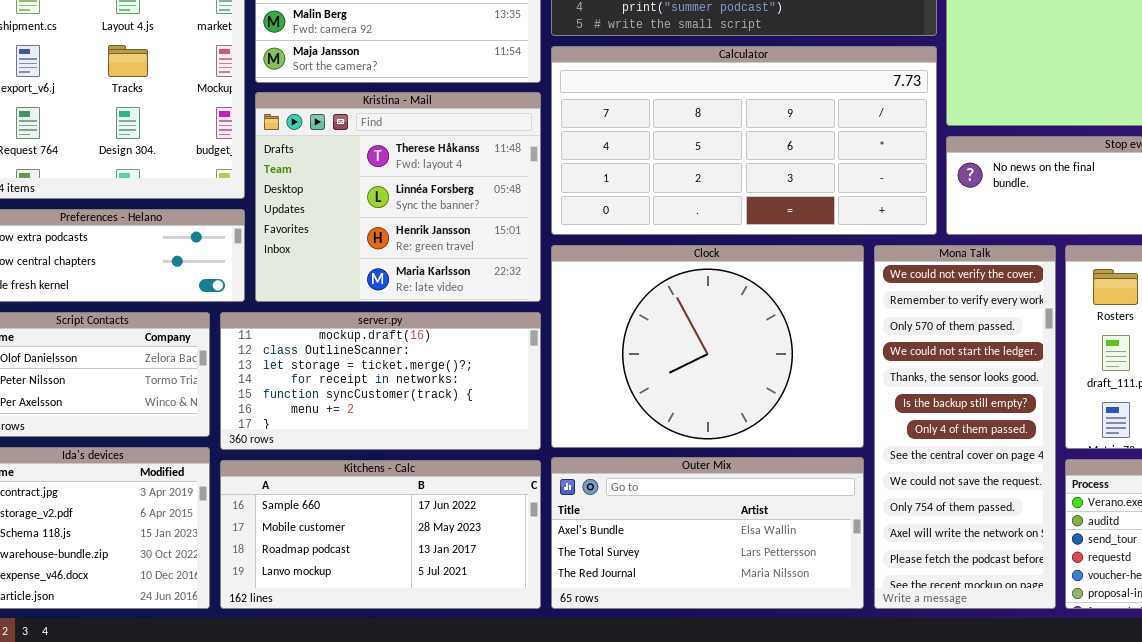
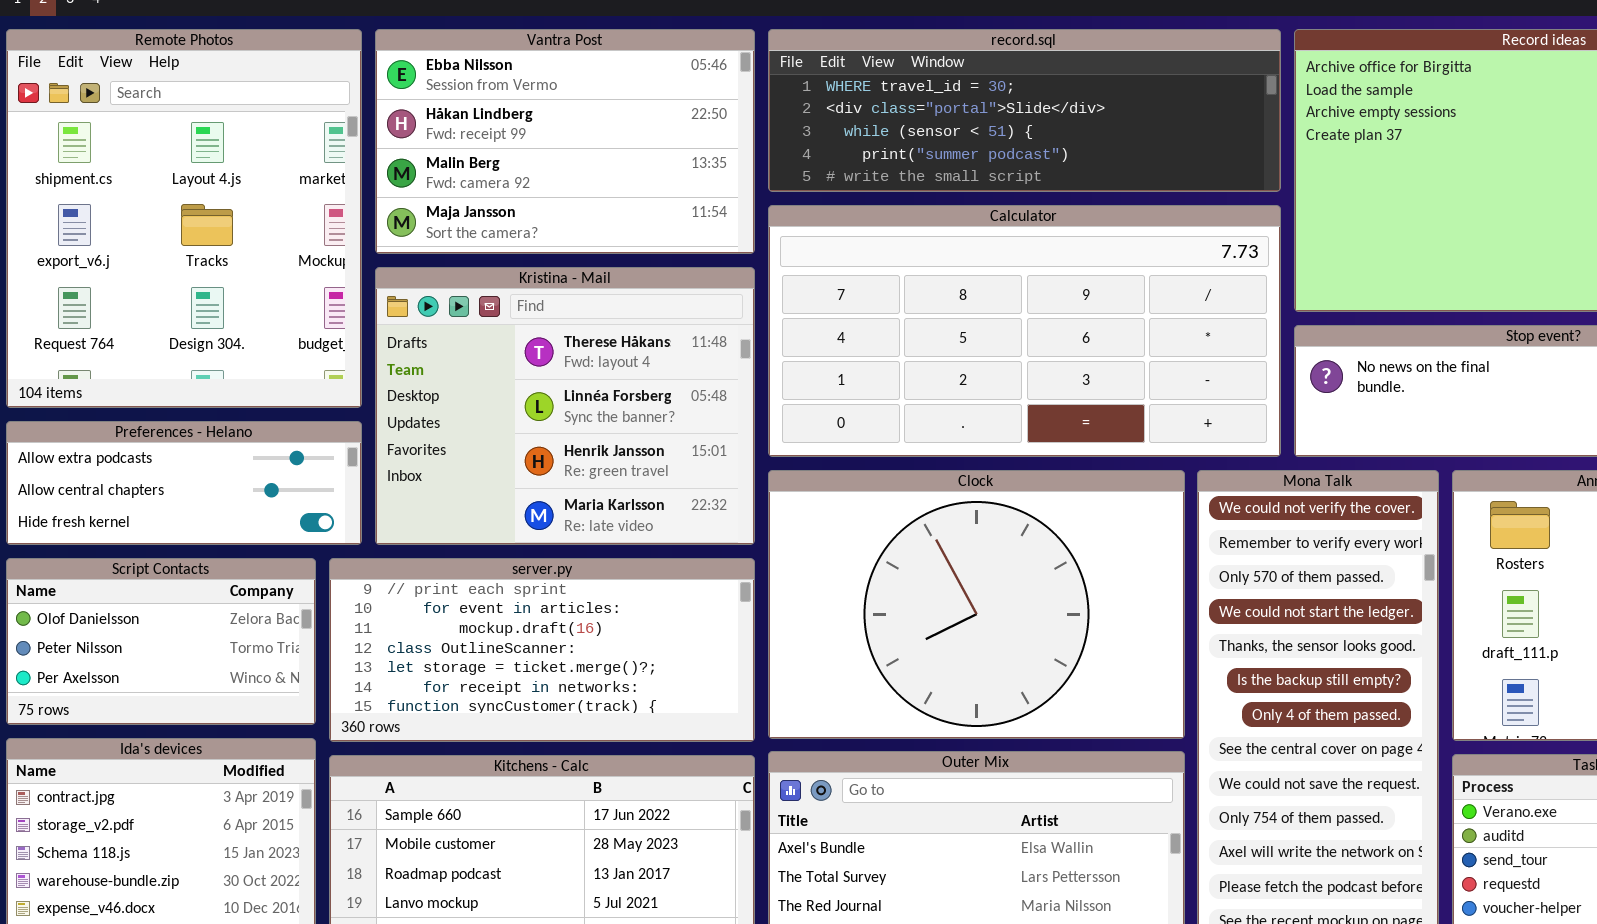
server.py: [220,312,541,450] -> [329,558,755,742], scrolled up 2 rows

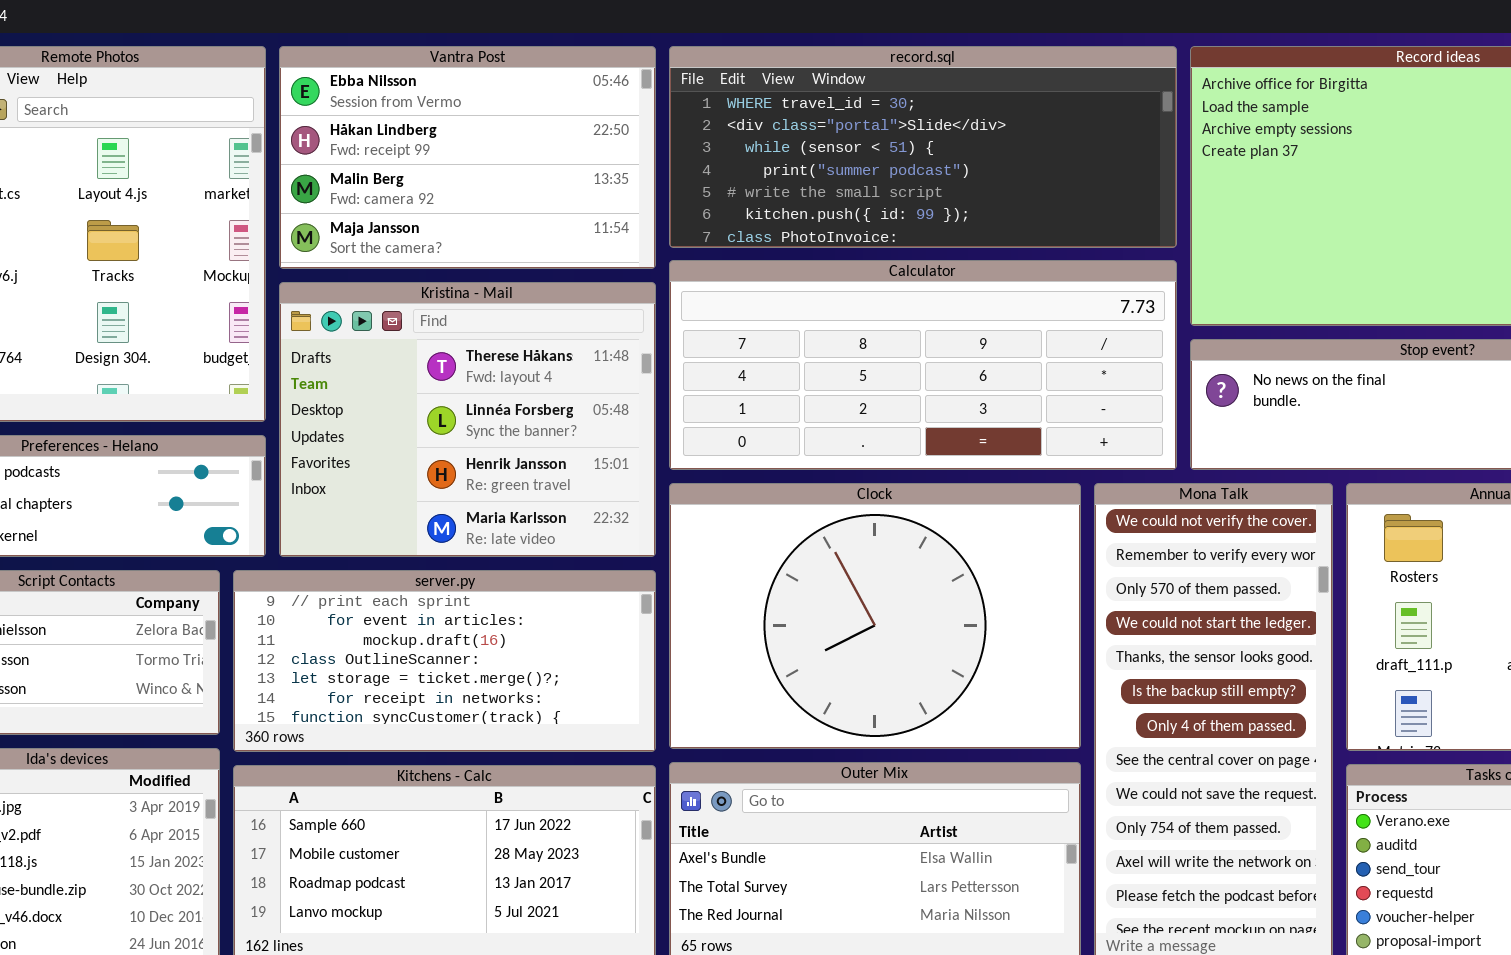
record.sql: [768,29,1281,192] -> [669,46,1177,248], resized
Calculator: [768,205,1281,457] -> [669,260,1177,470], resized

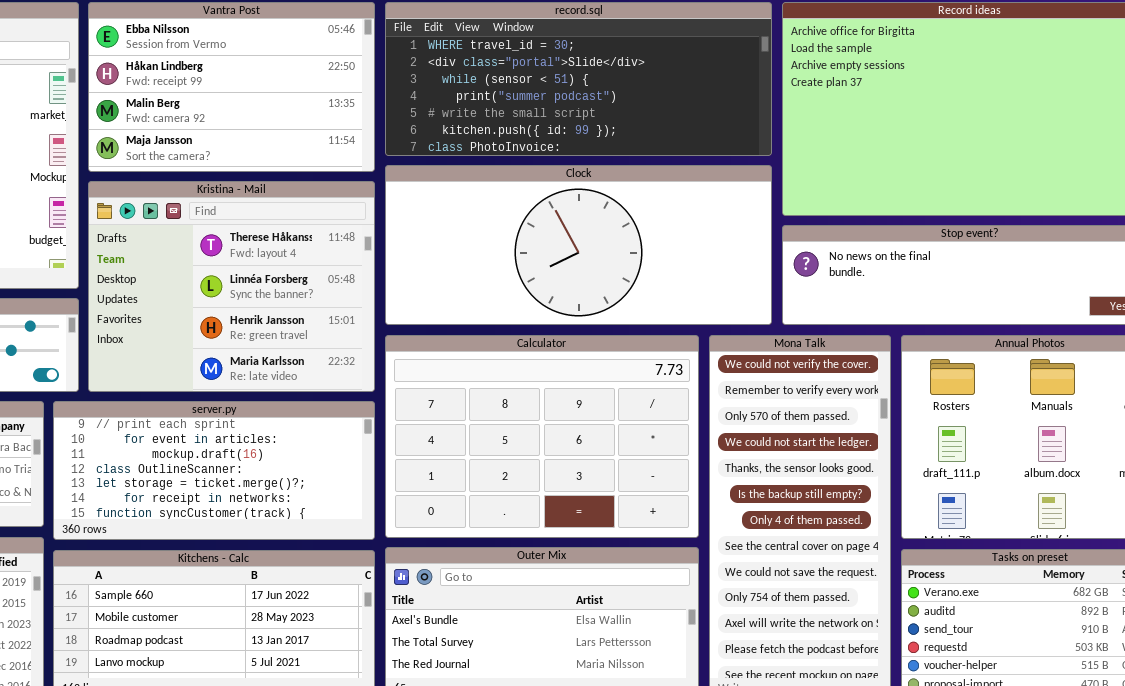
Calculator: [669,260,1177,470] -> [385,335,699,538], moved, resized
Clock: [669,483,1081,749] -> [385,165,772,325], moved, resized

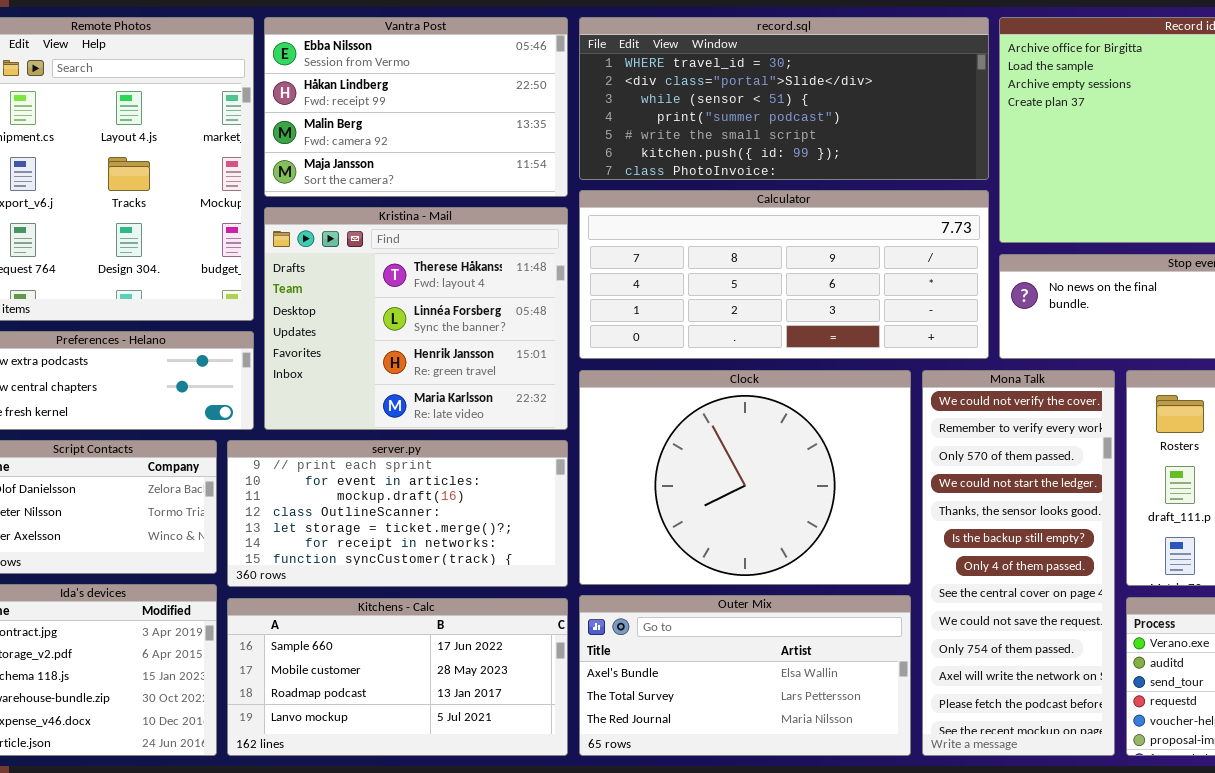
Clock: [385,165,772,325] -> [579,370,911,585], moved, resized
Calculator: [385,335,699,538] -> [579,190,989,359], moved, resized

